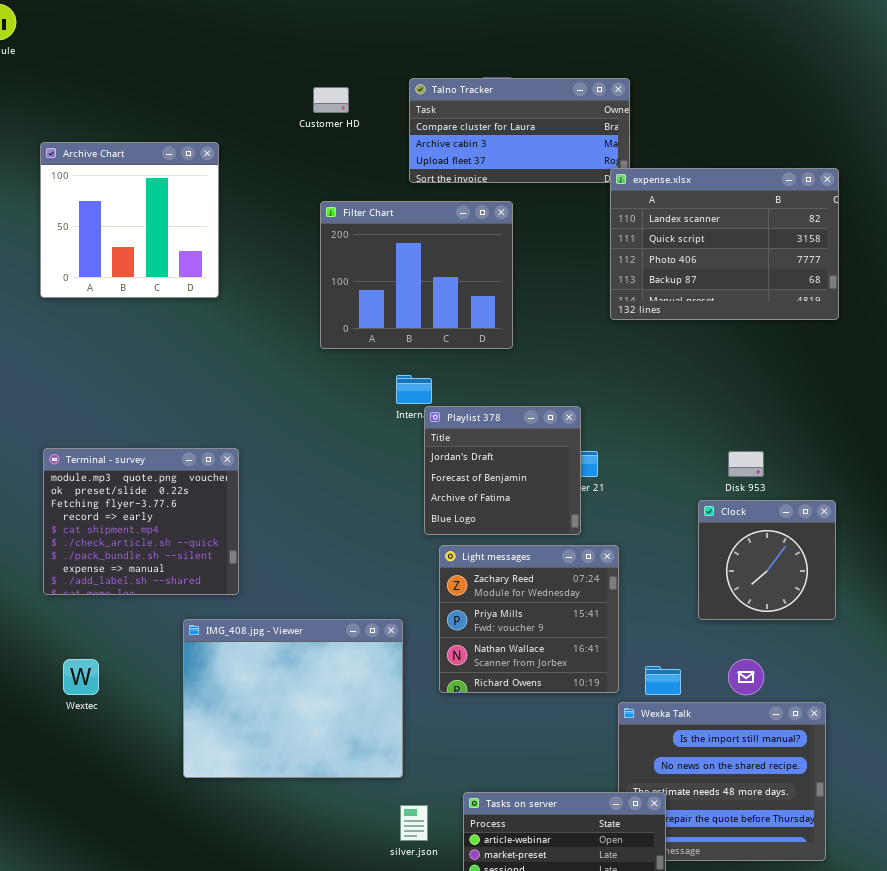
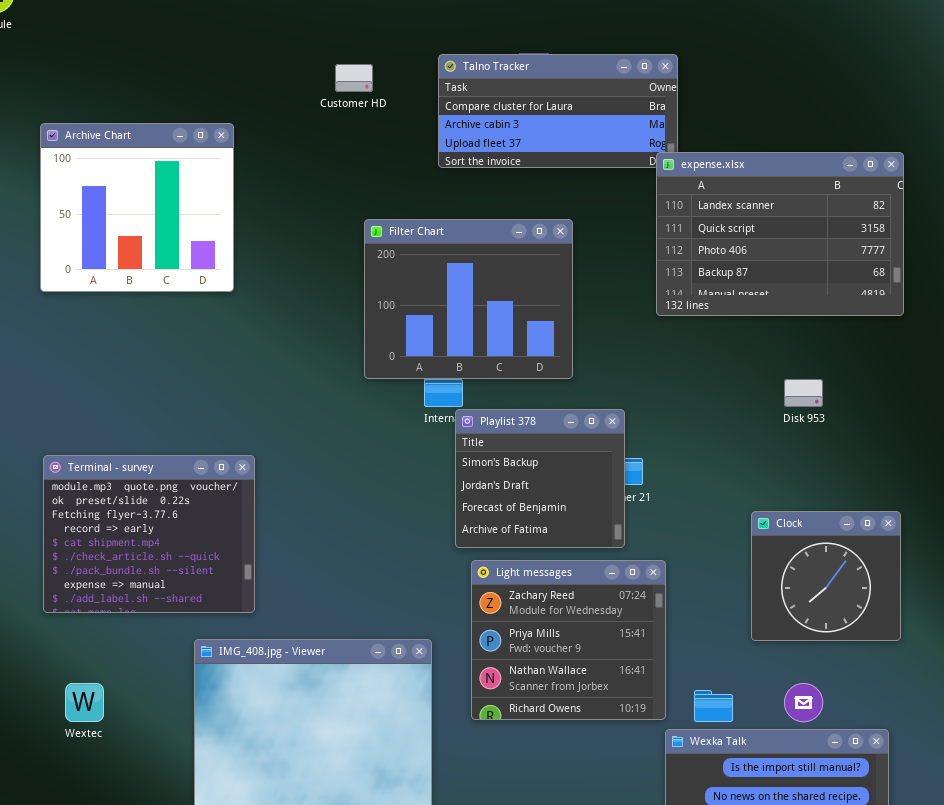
Filter Chart: [320,201,513,349] -> [364,219,573,379], moved
Playlist 378: [424,406,581,535] -> [455,409,625,548], scrolled up 1 row
Disk 953: [728,451,764,477] -> [784,379,823,407], moved

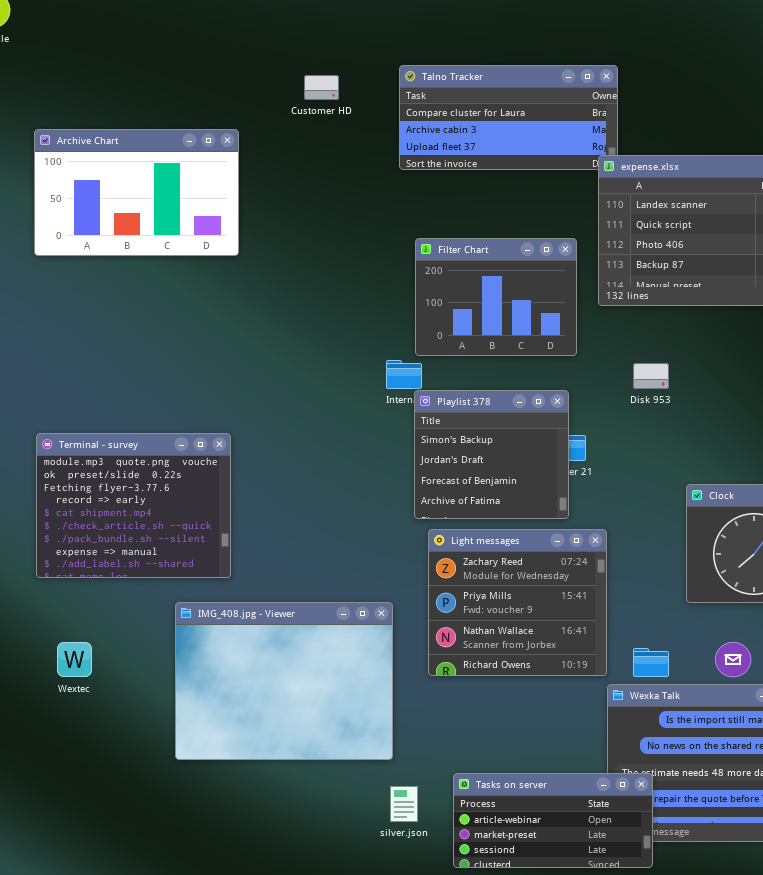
Archive Chart: [40,123,234,292] -> [34,129,239,256], resized
Filter Chart: [364,219,573,379] -> [415,238,577,356], moved, resized
Disk 953: [784,379,823,407] -> [633,363,669,389], moved

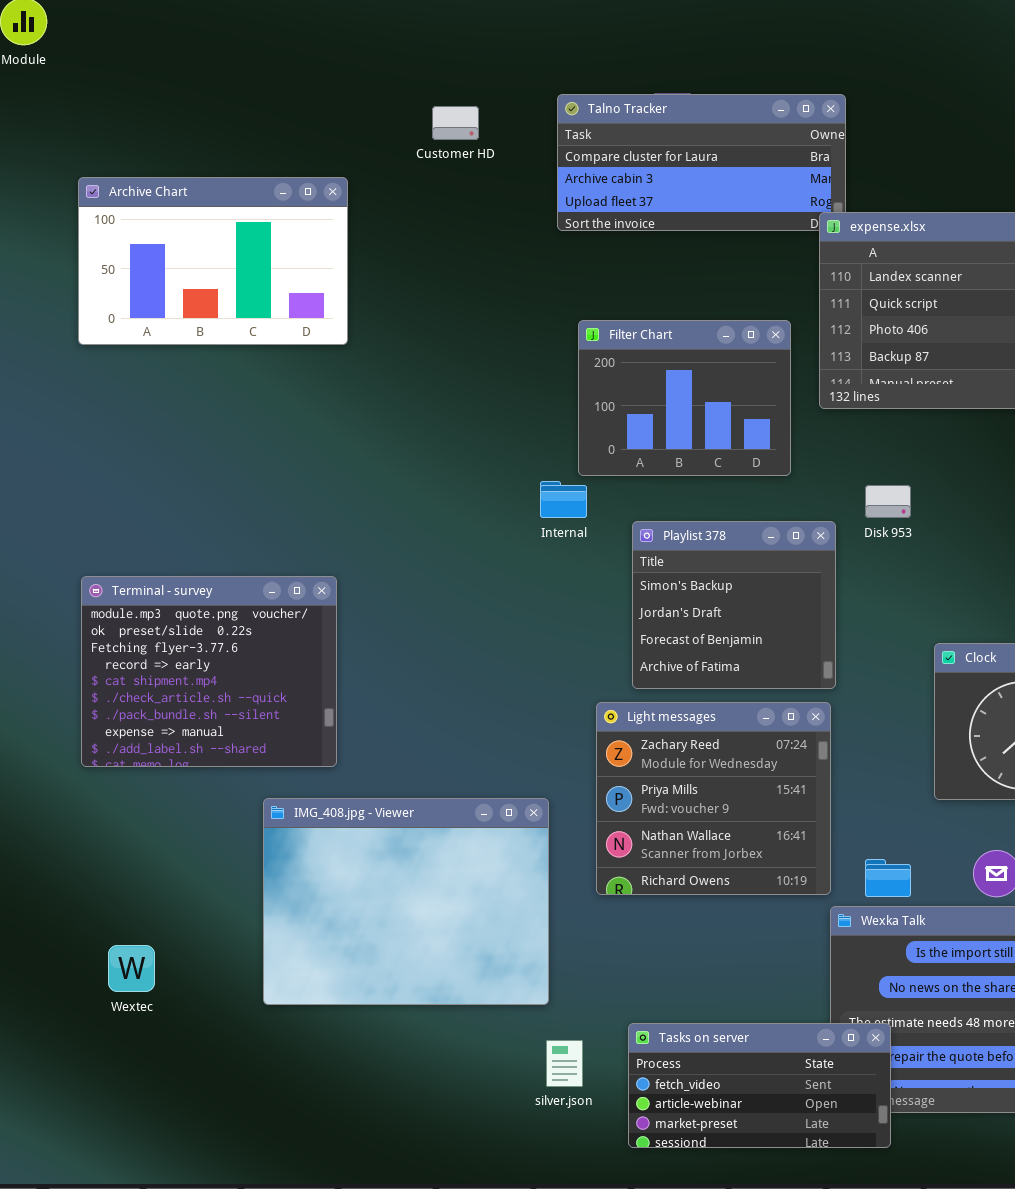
Playlist 378: [414,390,569,519] -> [632,521,836,689], moved
Wextec: [57,642,92,677] -> [108,945,155,992], moved
Tasks on server: [453,773,653,868] -> [628,1023,891,1148], scrolled up 1 row

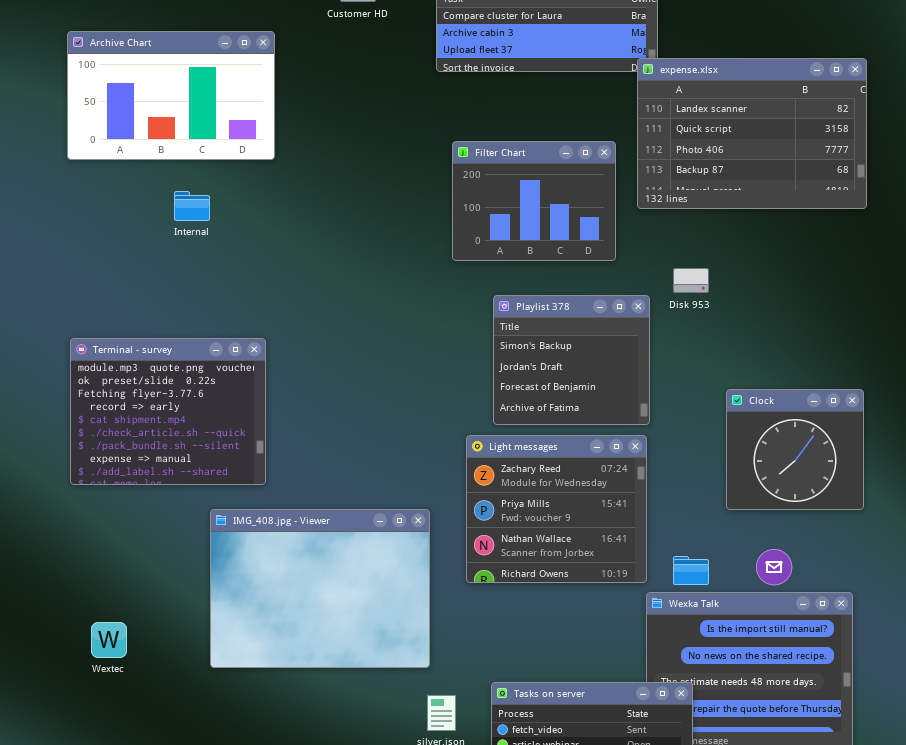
Internal: [540,481,587,518] -> [174,191,210,221], moved

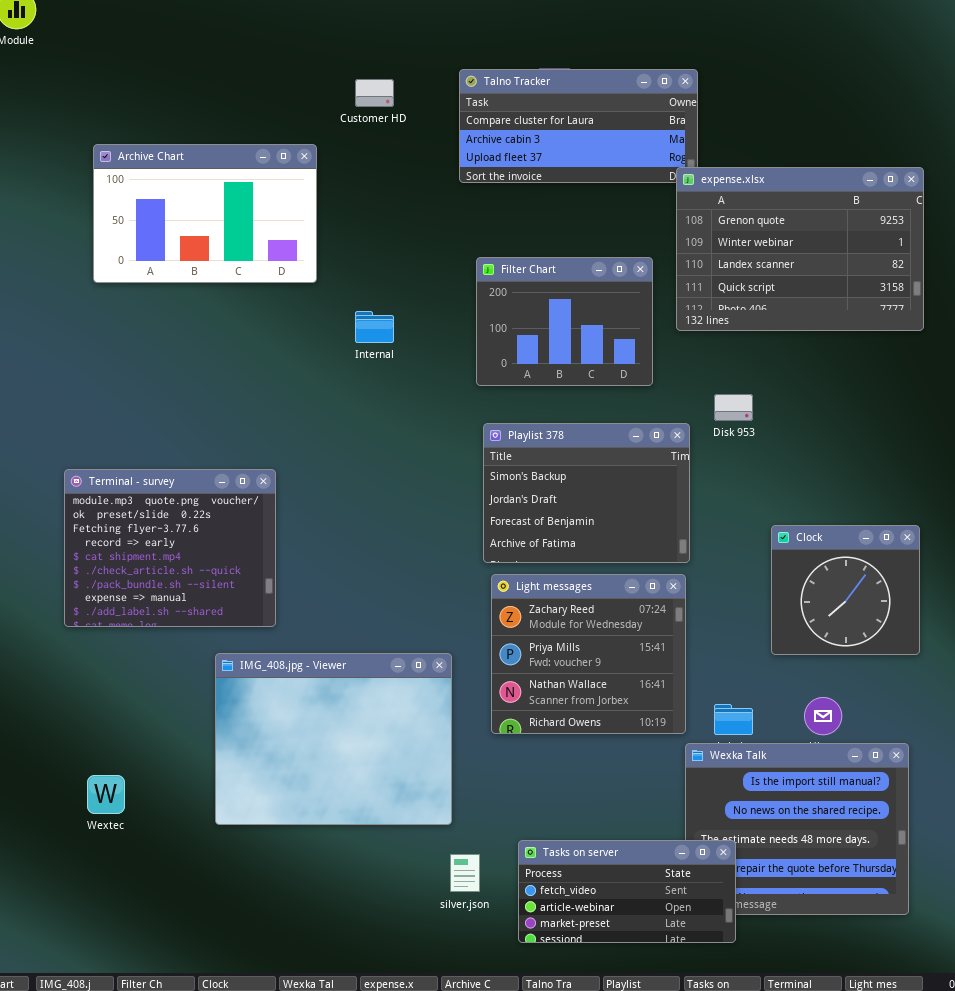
Archive Chart: [67,31,275,160] -> [93,144,317,283], moved
expense.xlsx: [637,58,867,209] -> [676,167,924,331], scrolled up 2 rows
Internal: [174,191,210,221] -> [355,311,394,343], moved
Playlist 378: [493,295,650,425] -> [483,423,690,563], resized

